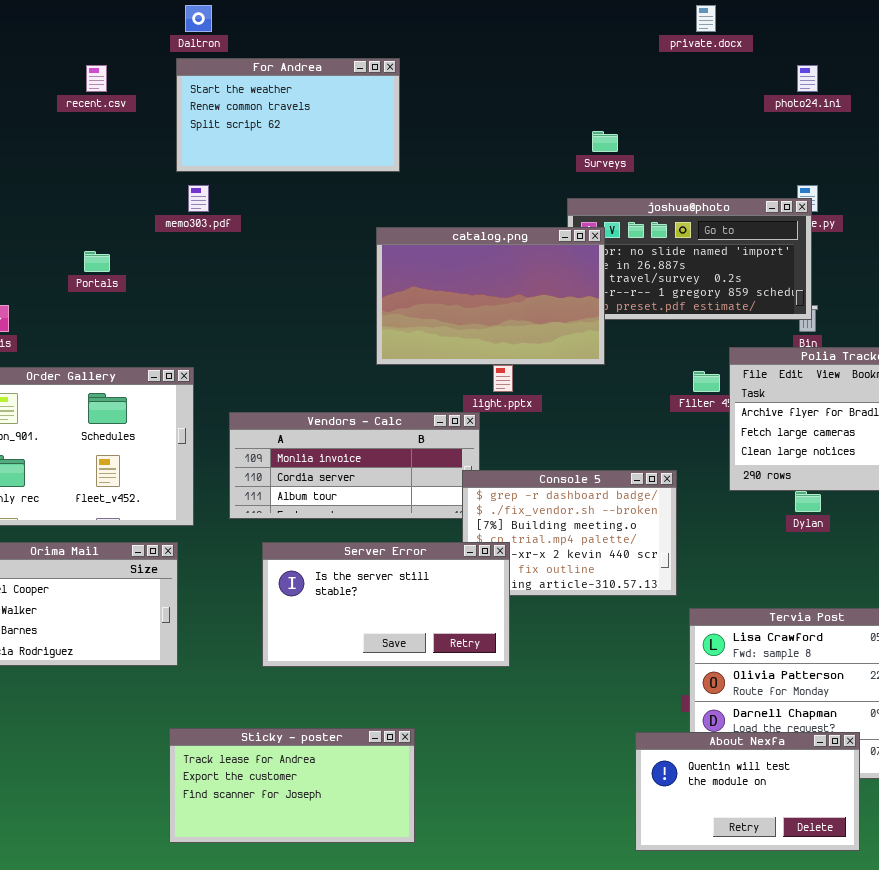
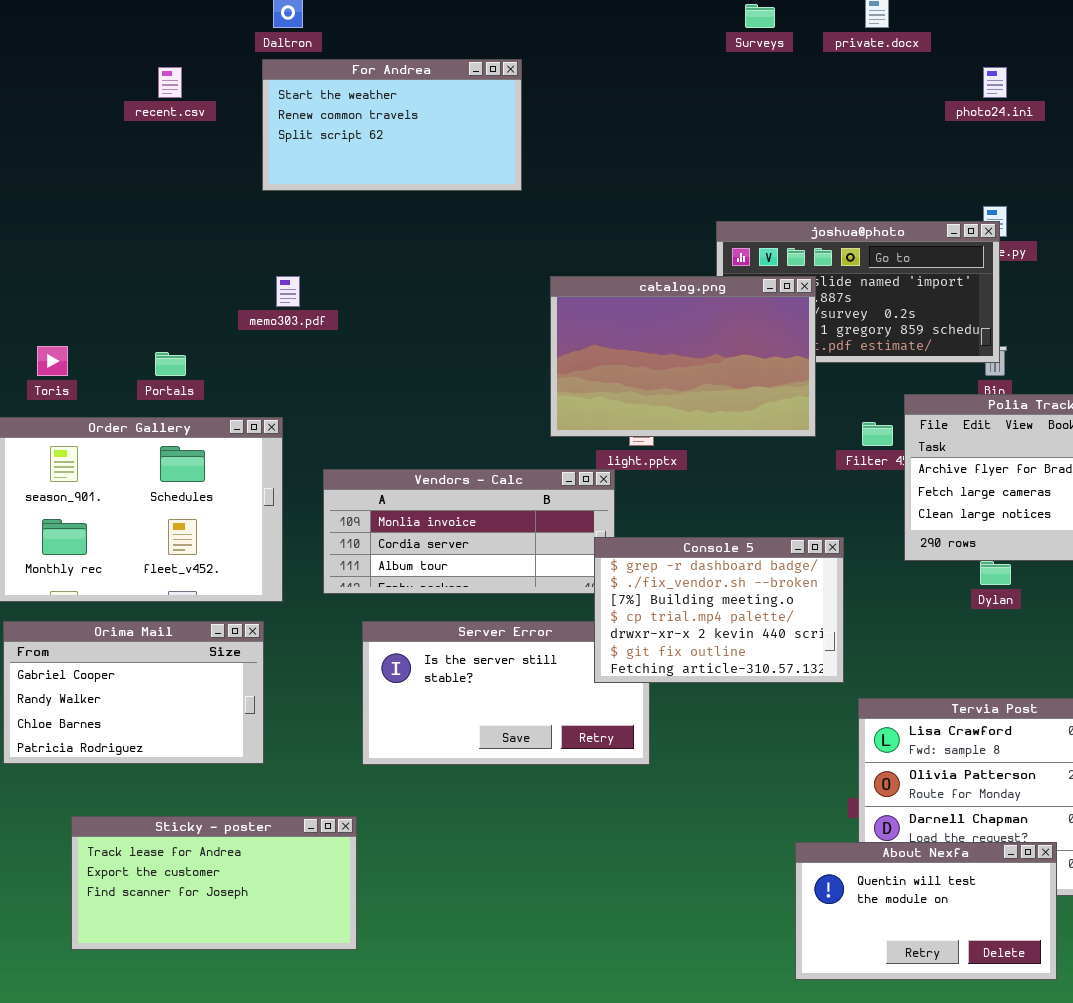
Surveys: [592,131,618,152] -> [745,4,775,28], moved
memo303.pdf: [188,185,209,212] -> [276,276,300,307], moved
catalog.png: [376,227,605,365] -> [550,276,816,437], moved
Portals: [84,251,110,272] -> [155,352,186,376], moved
Console 5: [462,470,677,596] -> [594,537,844,683], raised
Sticky - poster: [169,728,415,843] -> [71,816,357,950], moved

